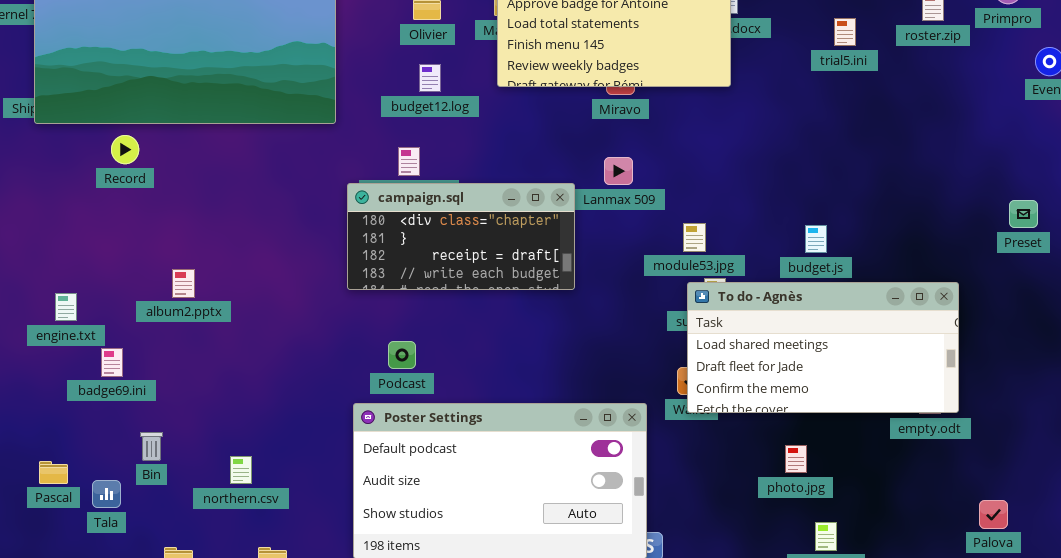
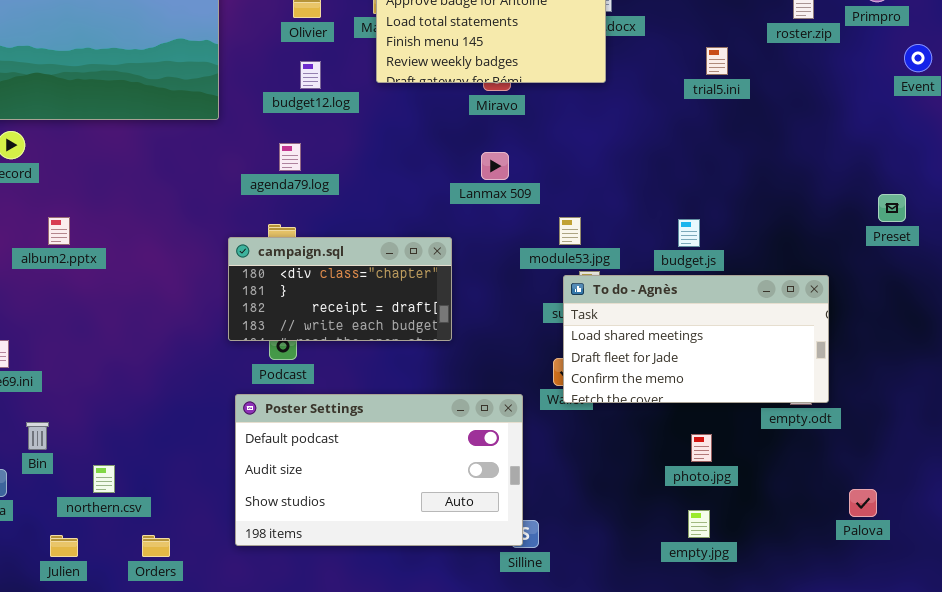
trial5.ini: [834,18,856,46] -> [706,47,728,75], moved
campaign.sql: [347,183,575,290] -> [228,237,452,341], moved
album2.pptx: [172,269,195,298] -> [48,217,70,245], moved
photo.jpg: [785,445,807,473] -> [691,434,712,462], moved
northern.csv: [230,456,252,484] -> [93,465,115,493], moved

